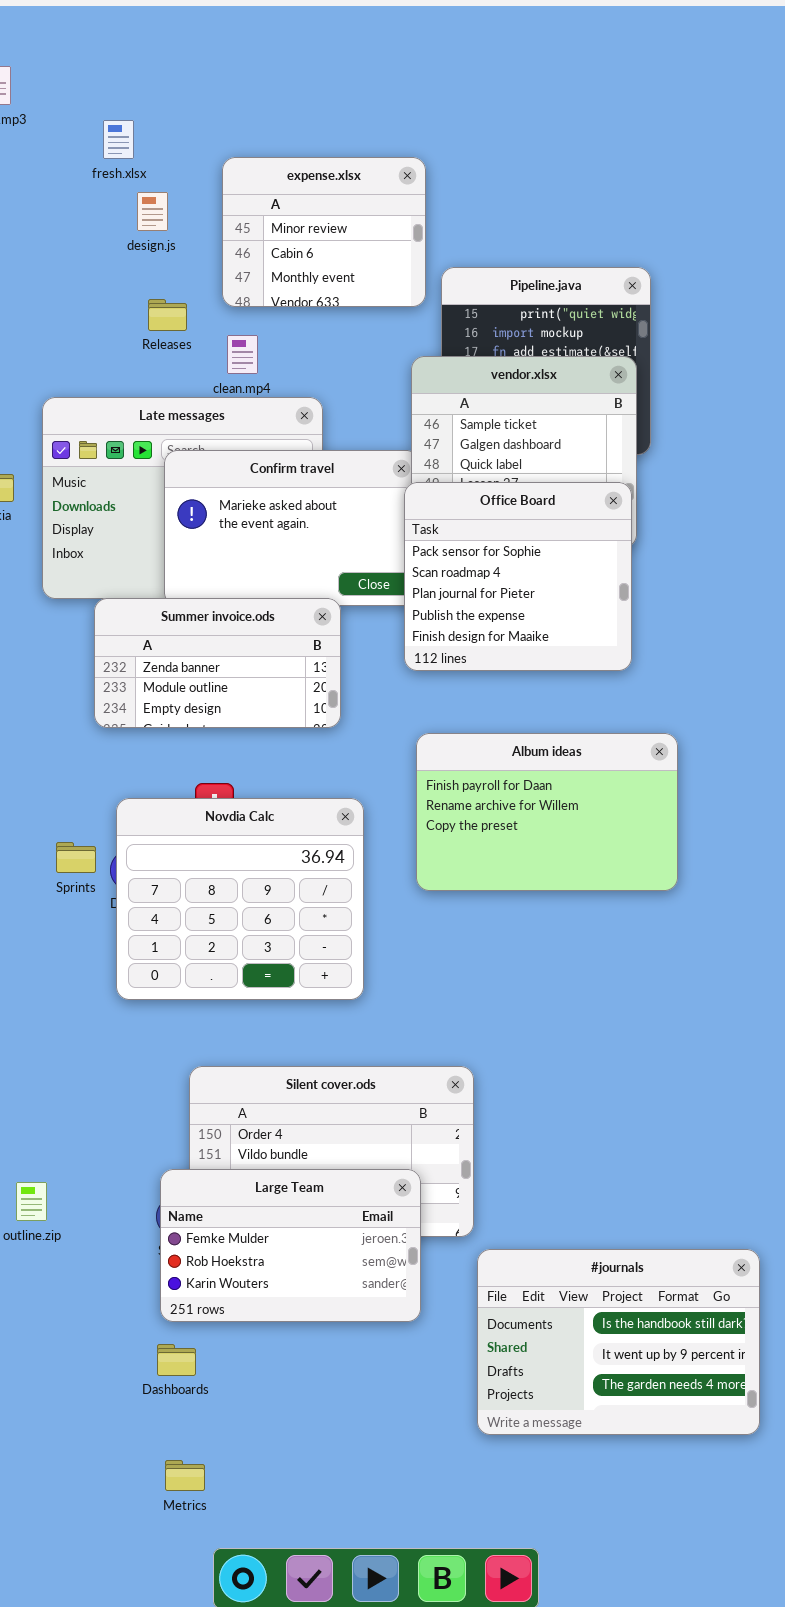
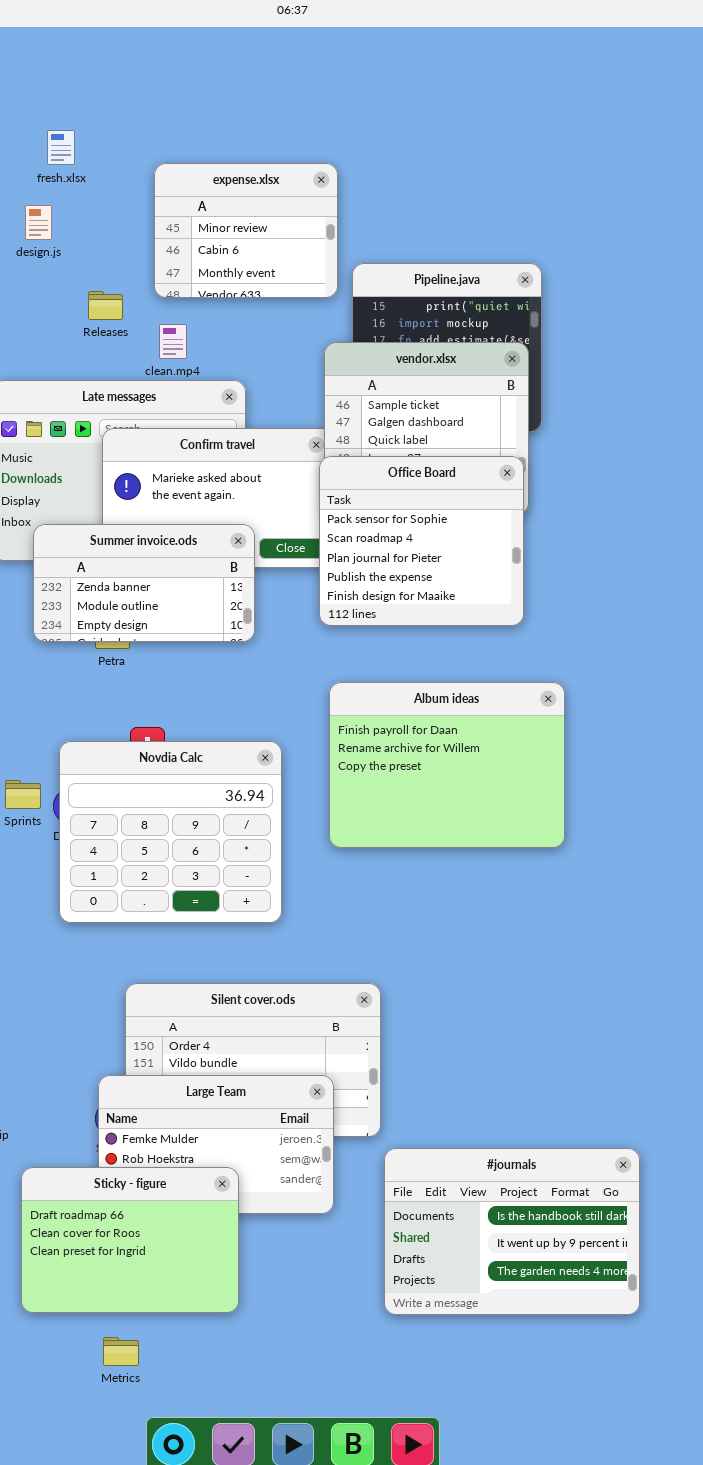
design.js: [137,192,168,231] -> [25,205,52,240], moved
Summer invoice.ods: [94,598,341,728] -> [33,524,255,642], moved
Album ideas: [416,733,678,891] -> [329,682,565,848], resized
Sticky - figure: none -> [21,1167,239,1313], opened

